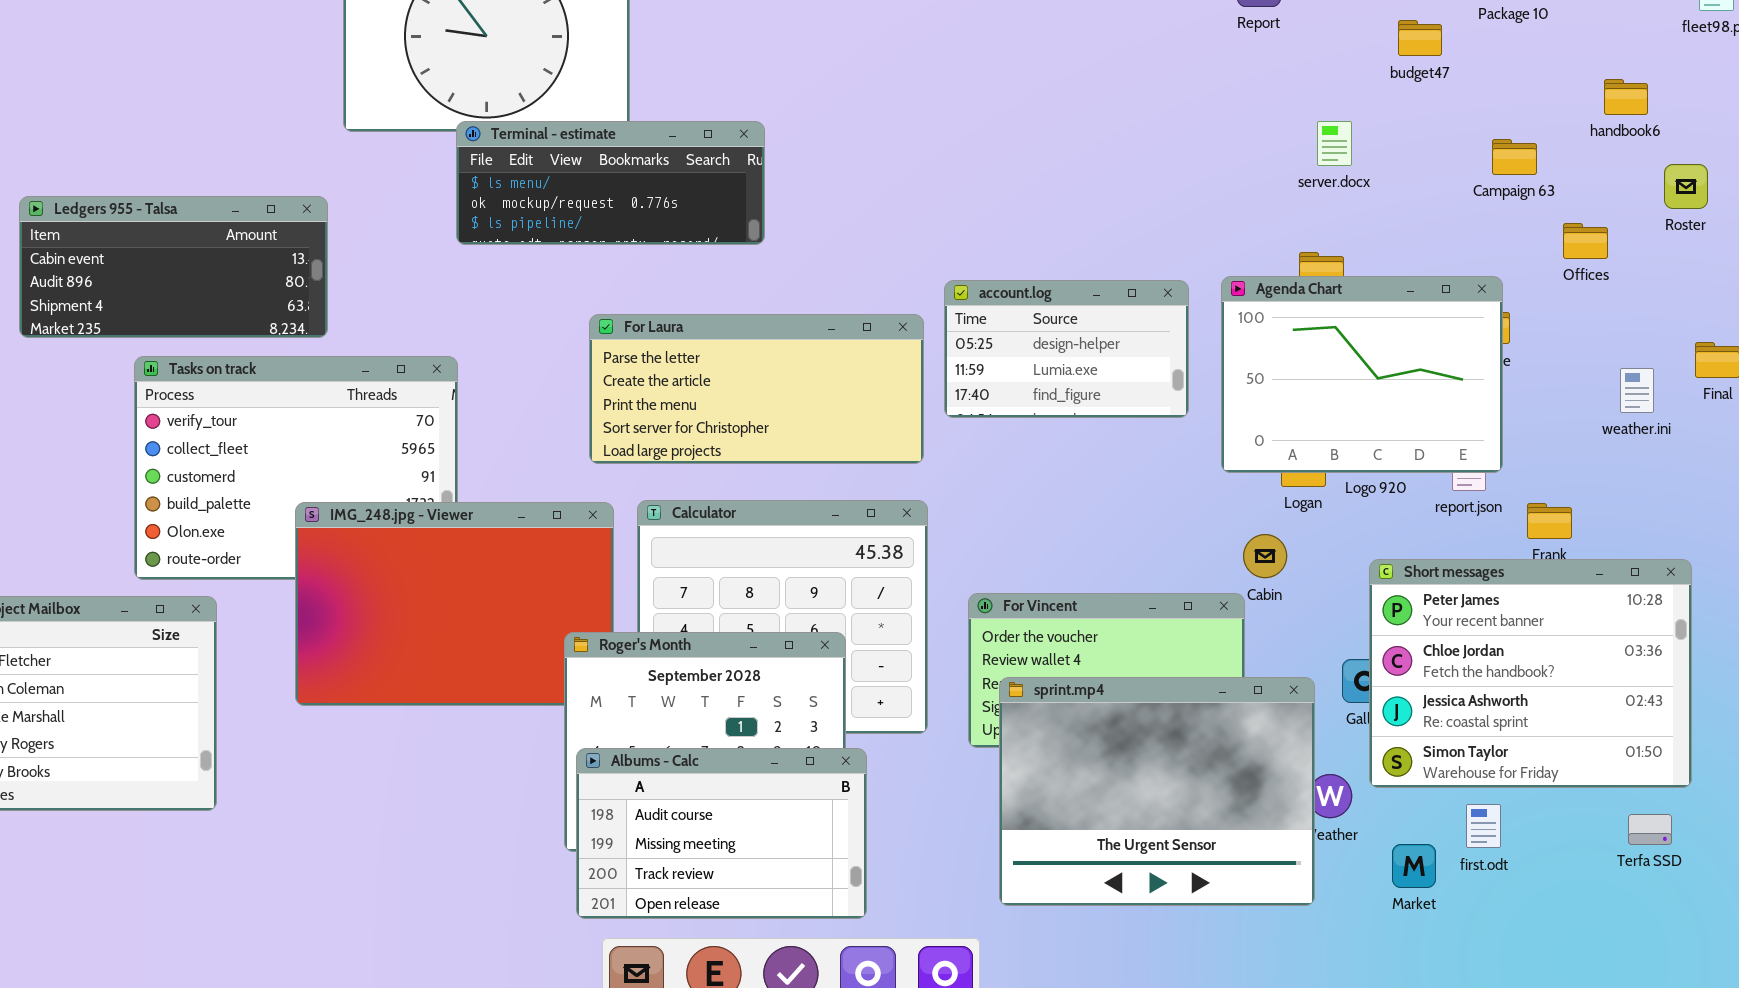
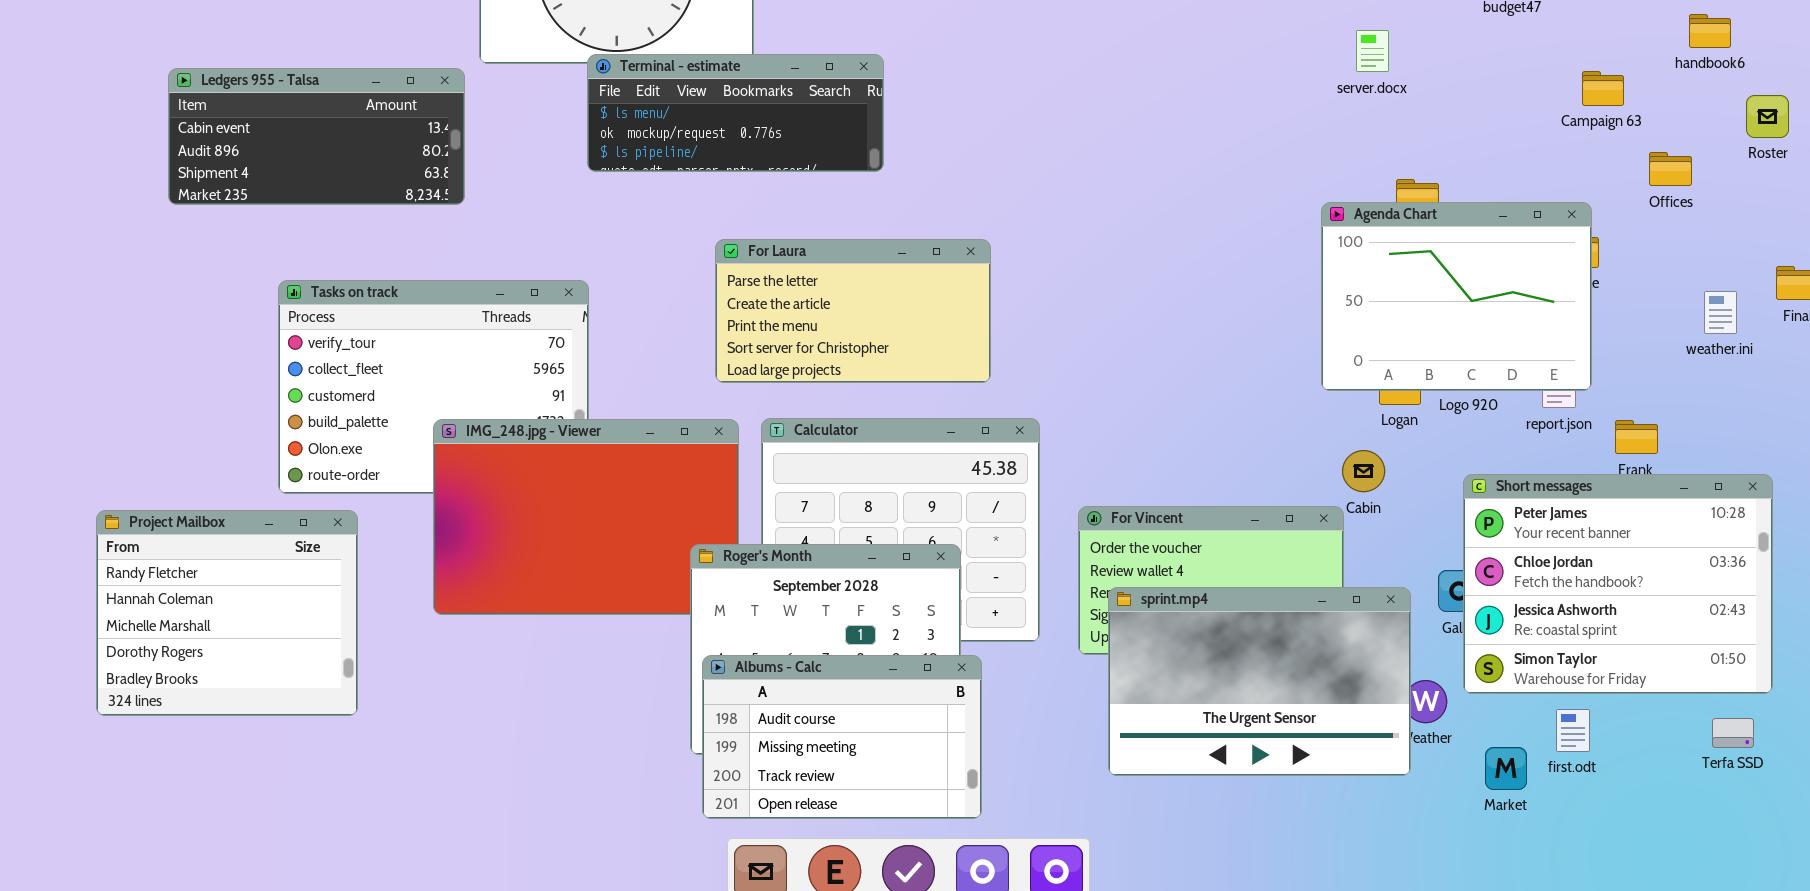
server.docx: [1317,121,1352,166] -> [1356,30,1389,72], moved
Ledgers 955 - Talsa: [19,196,328,338] -> [168,68,465,205], moved
account.log: [944,280,1189,418] -> none, closed
For Laura: [589,314,924,464] -> [715,239,991,383], resized
sprint.mp4: [999,677,1315,906] -> [1108,587,1411,776], resized

